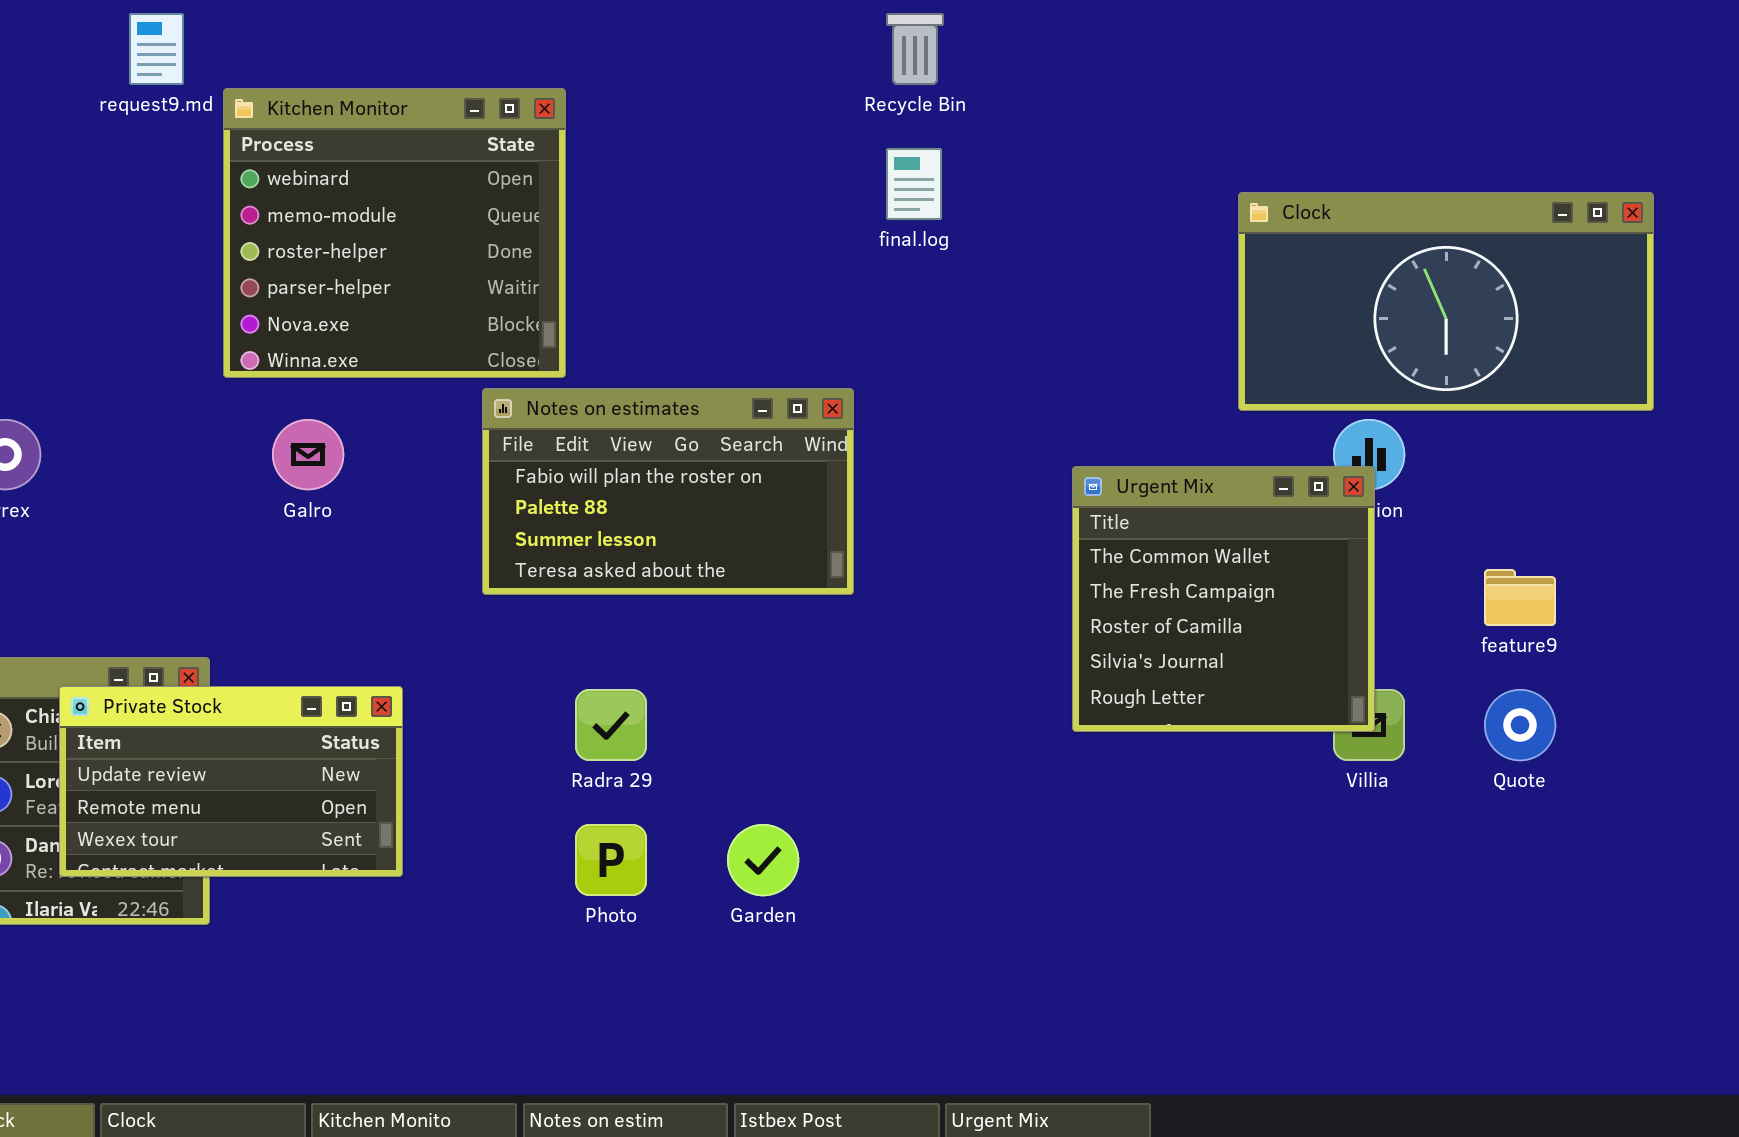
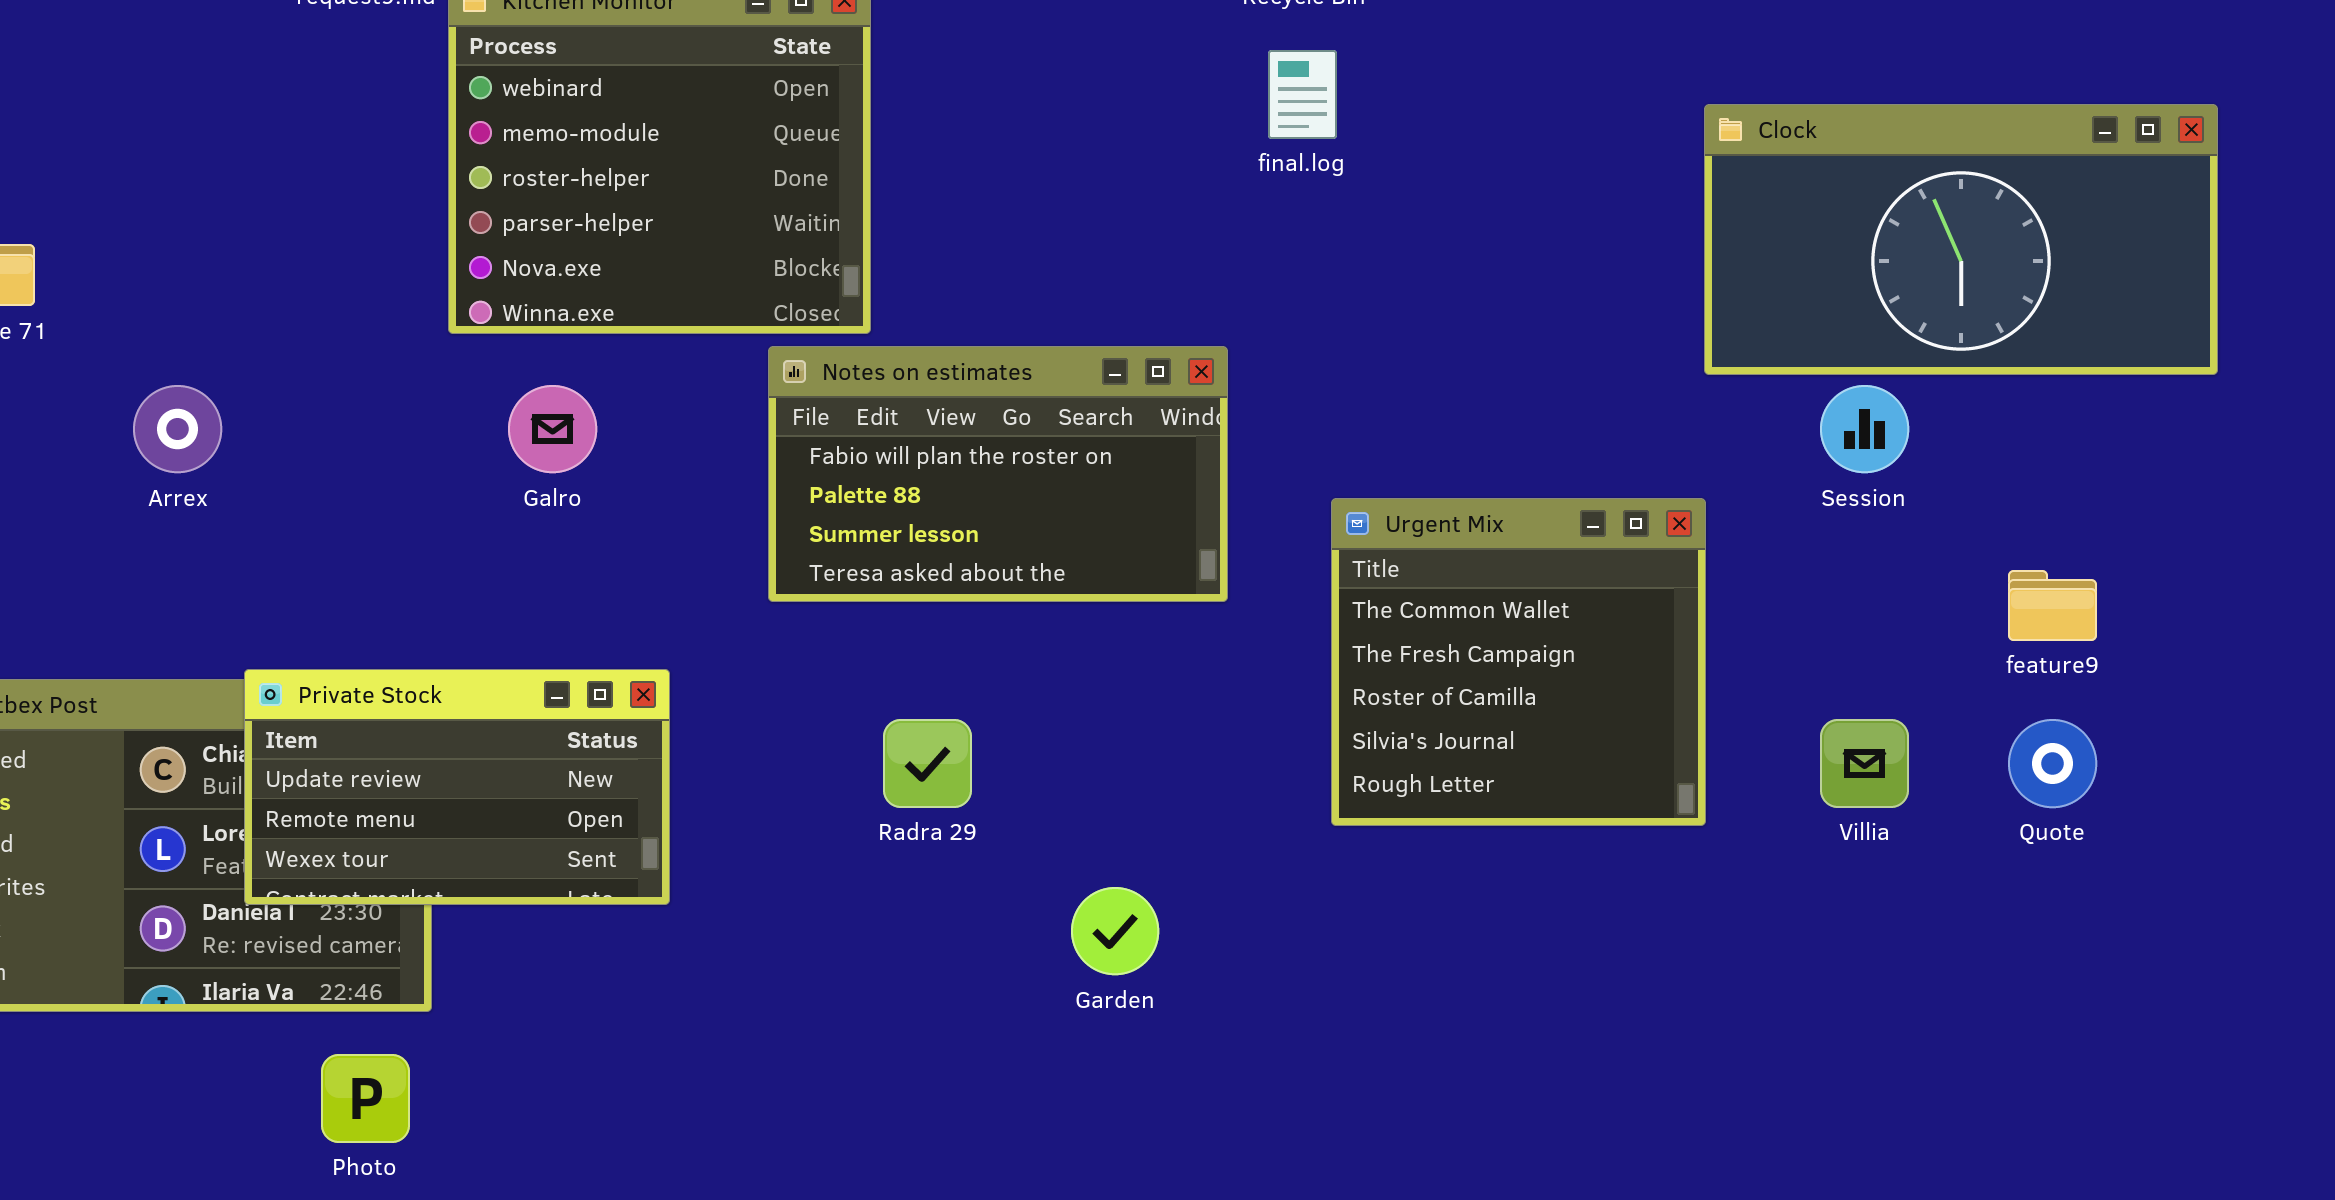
Urgent Mix: [1072,466,1375,732] -> [1331,498,1706,826], moved
Private Stock: [59,686,403,877] -> [244,669,670,905], moved
Photo: [575,824,647,896] -> [321,1054,410,1143], moved

